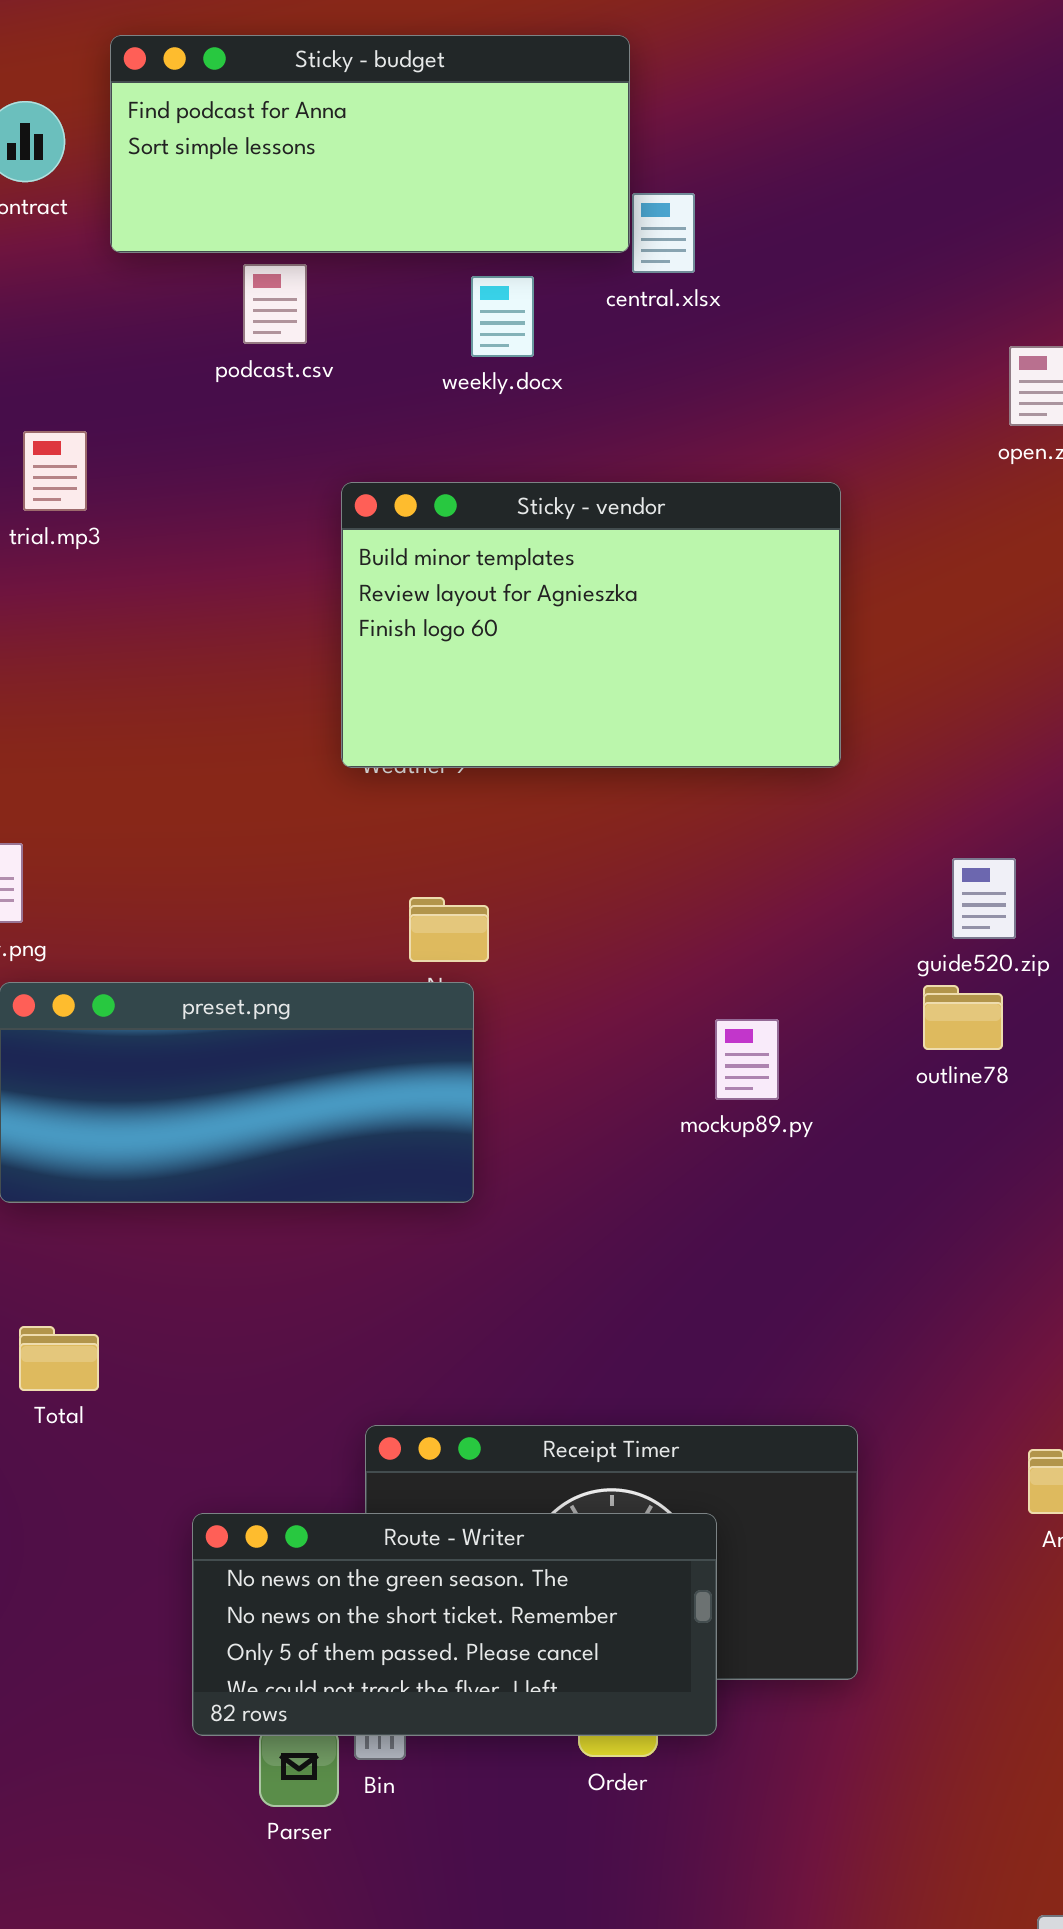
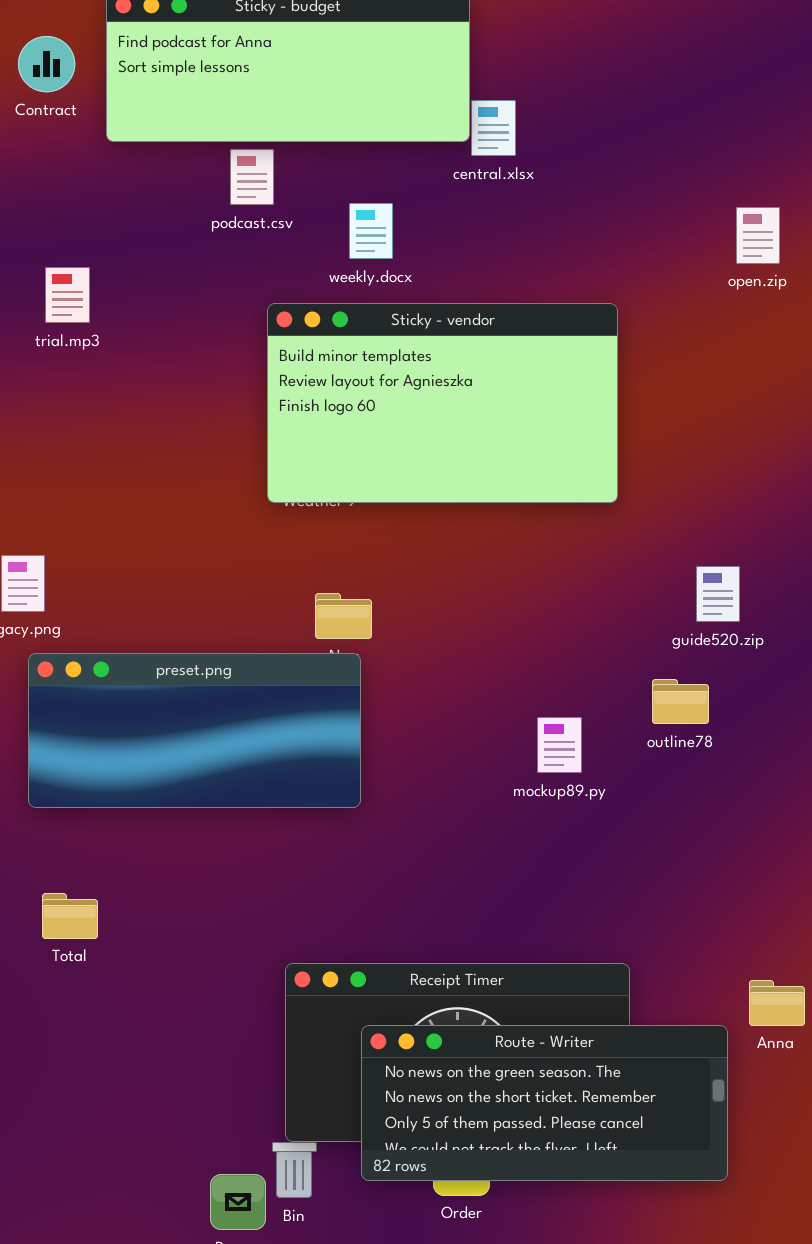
podcast.csv: [243,264,307,344] -> [230,149,274,205], moved
weekly.docx: [471,276,534,357] -> [349,203,393,259], moved
outline78: [923,985,1003,1050] -> [652,679,709,724], moved
mockup89.py: [715,1019,779,1100] -> [537,717,582,773], moved
Route - Writer: [192,1513,717,1736] -> [361,1025,728,1181], moved

